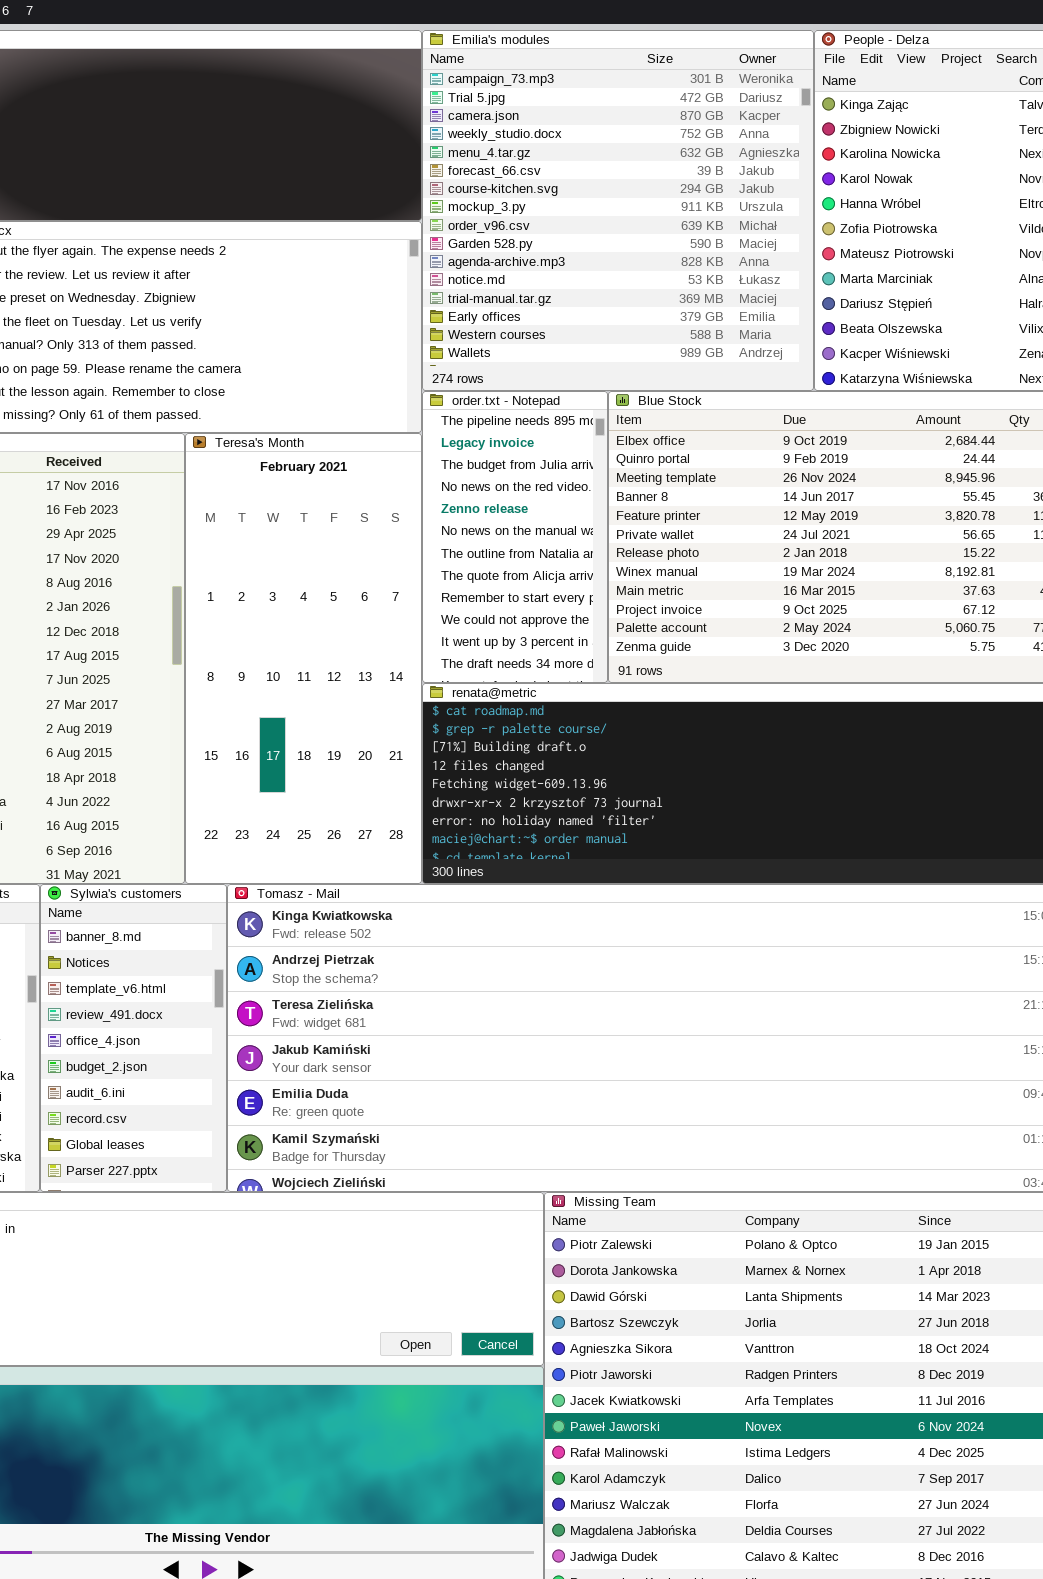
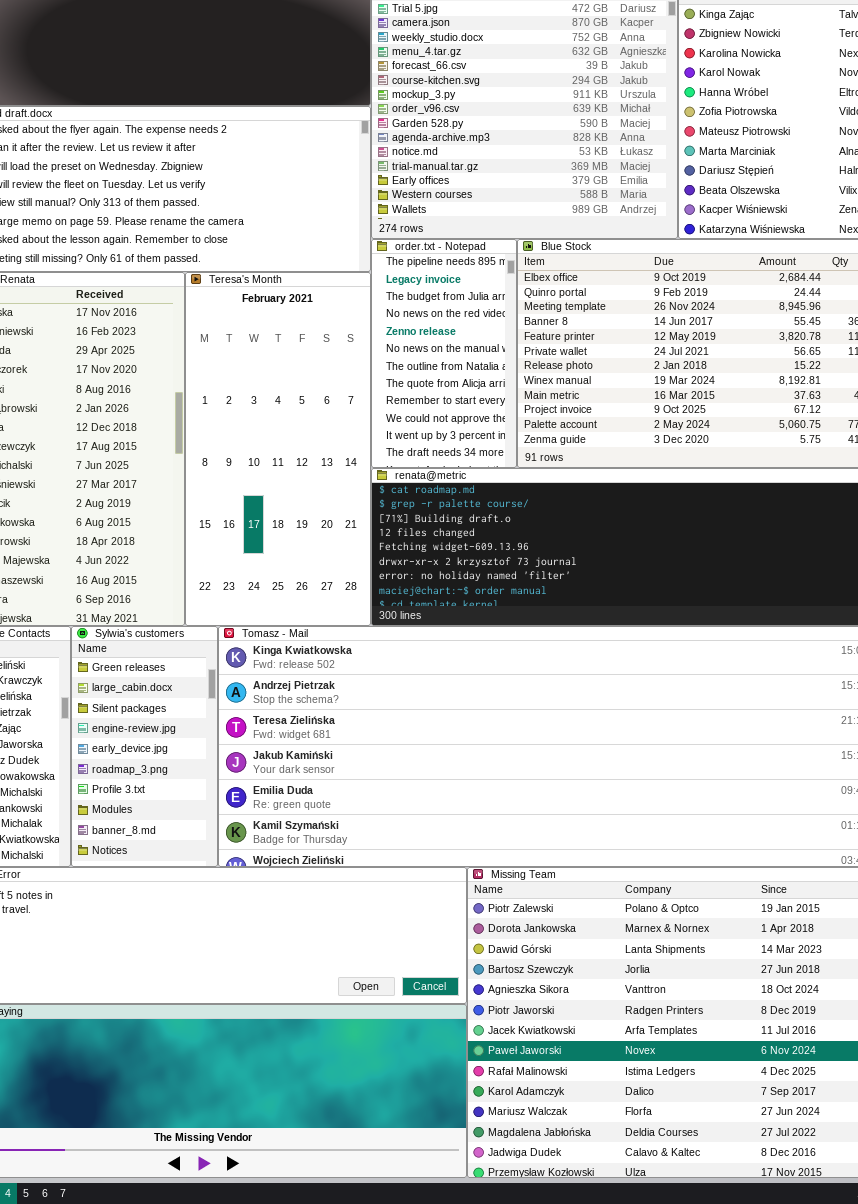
Sylwia's customers: [40,884,227,1192] -> [71,626,218,867], scrolled up 8 rows

